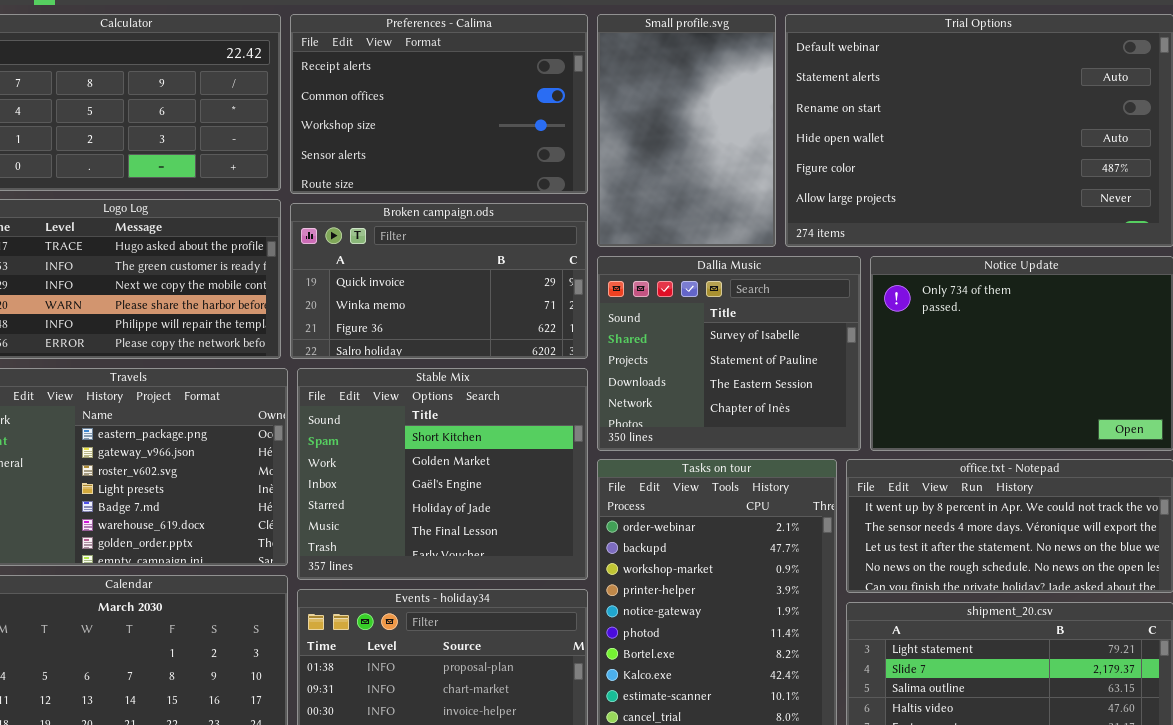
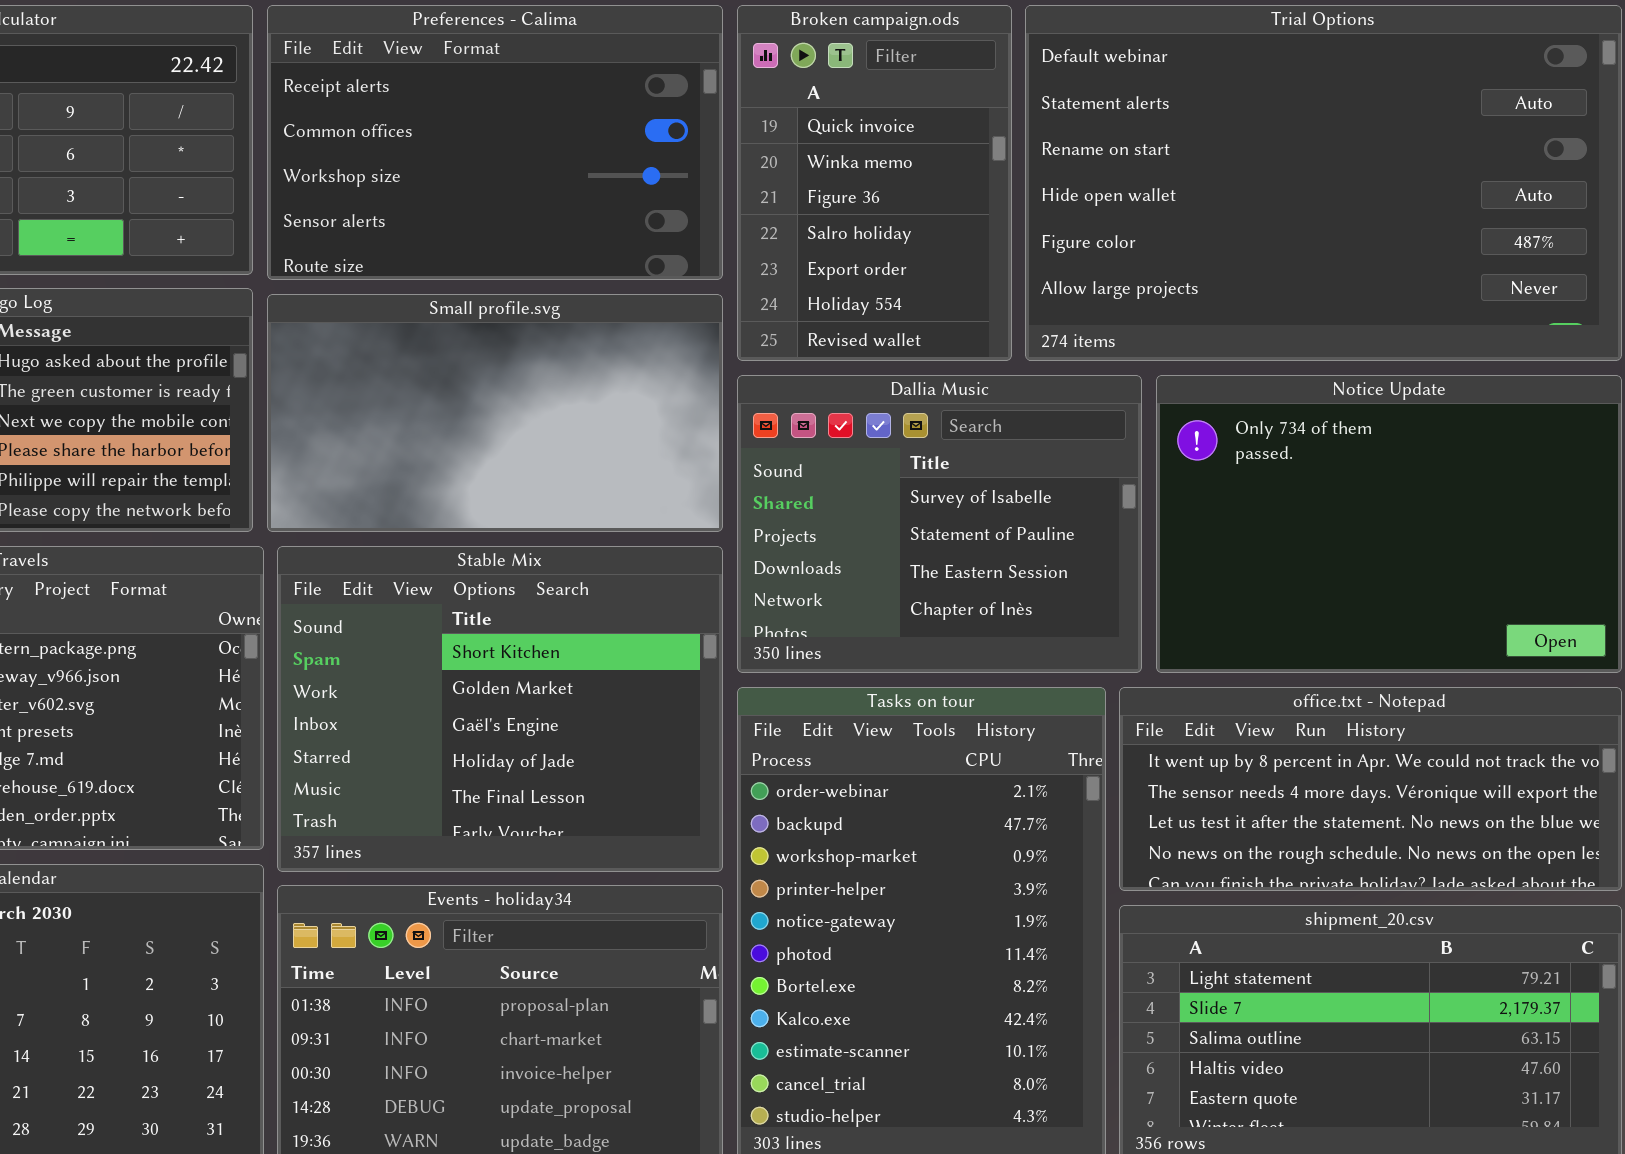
Small profile.svg: [597,14,776,247] -> [267,294,723,532], moved, resized
Broken campaign.ods: [290,203,588,359] -> [737,5,1012,361], moved, resized

